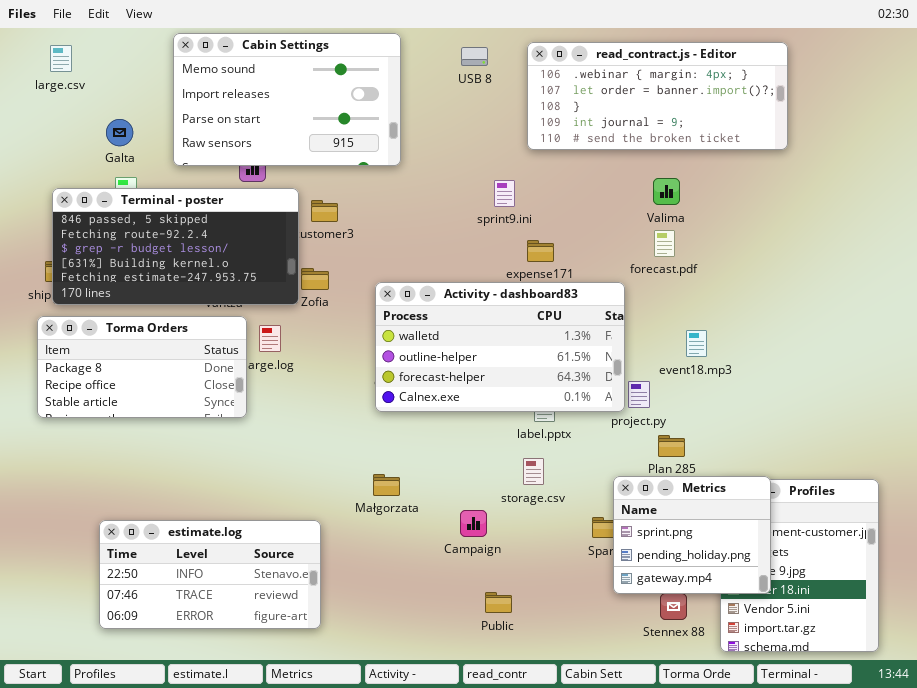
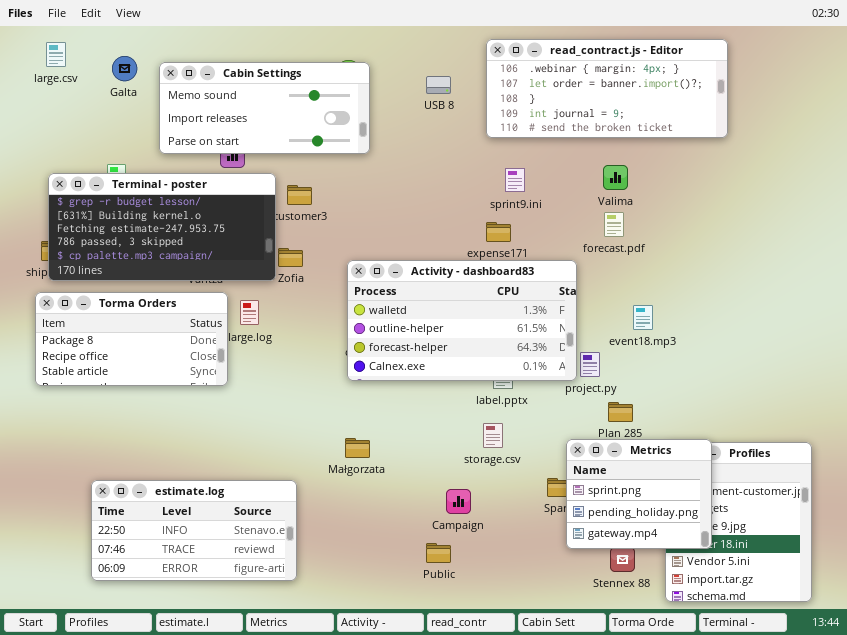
Cabin Settings: [173,33,401,166] -> [159,62,370,154], resized
USB 8: [461,47,488,66] -> [426,76,451,94], moved
Galta: [106,119,133,146] -> [112,56,137,81], moved
sprint9.ini: [494,180,515,207] -> [505,168,525,192], moved
Terminal - poster: [52,188,299,305] -> [48,173,276,281], scrolled down 2 rows
Campaign: [460,510,487,537] -> [446,489,471,514], moved
Public: [485,592,512,613] -> [426,543,451,563], moved

